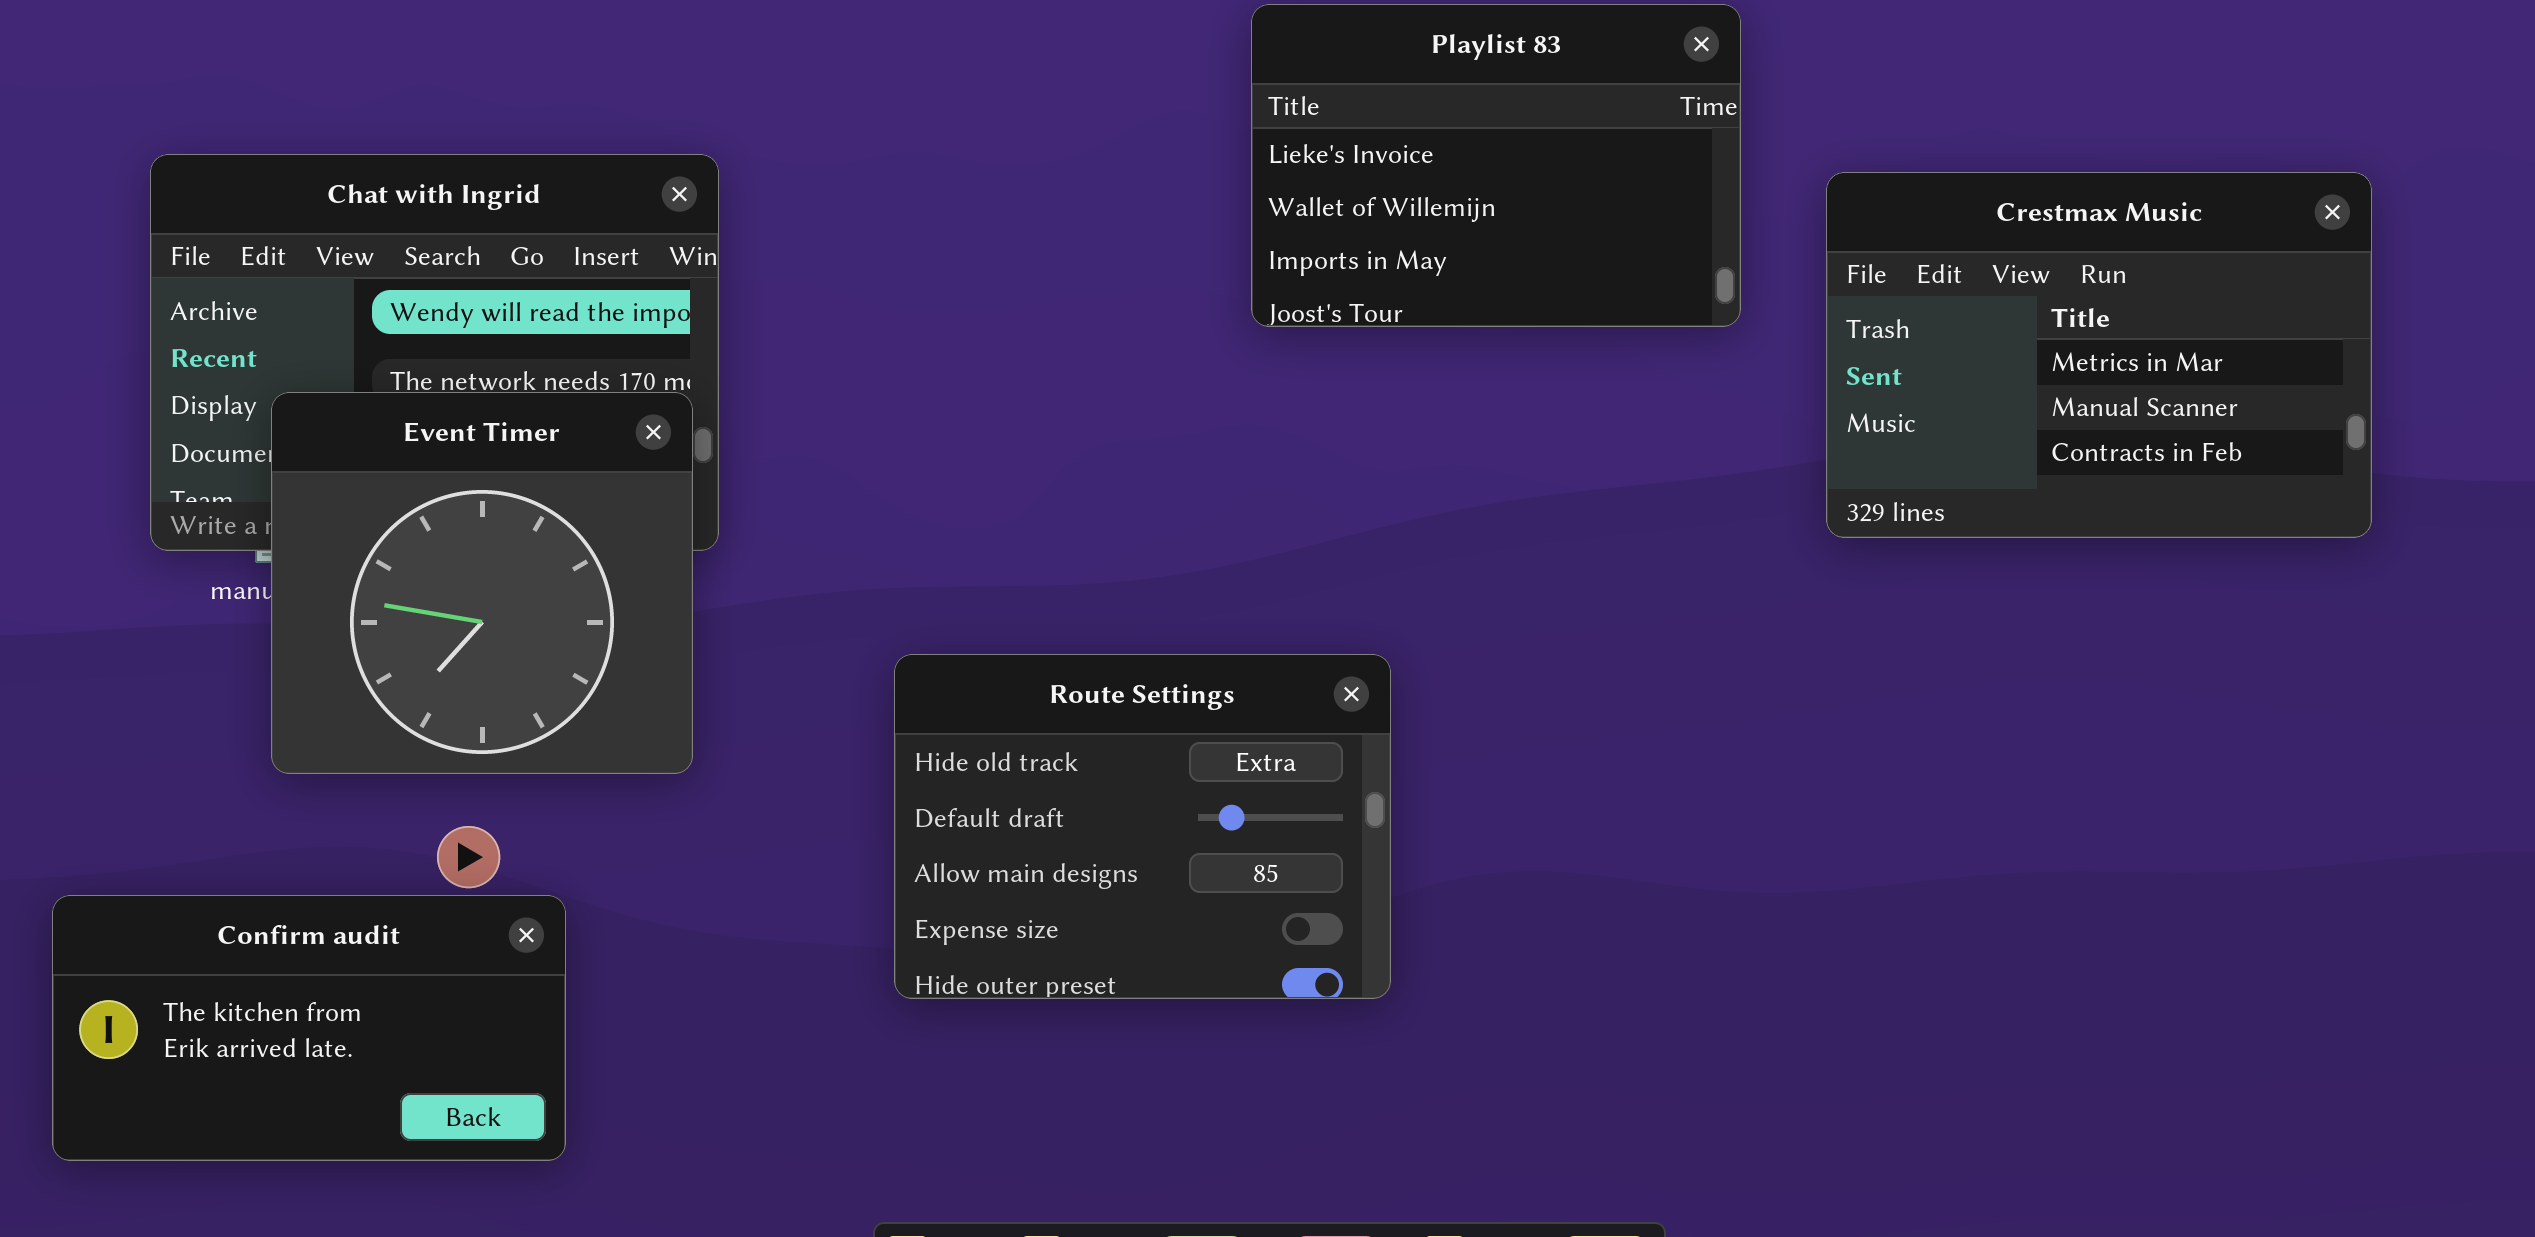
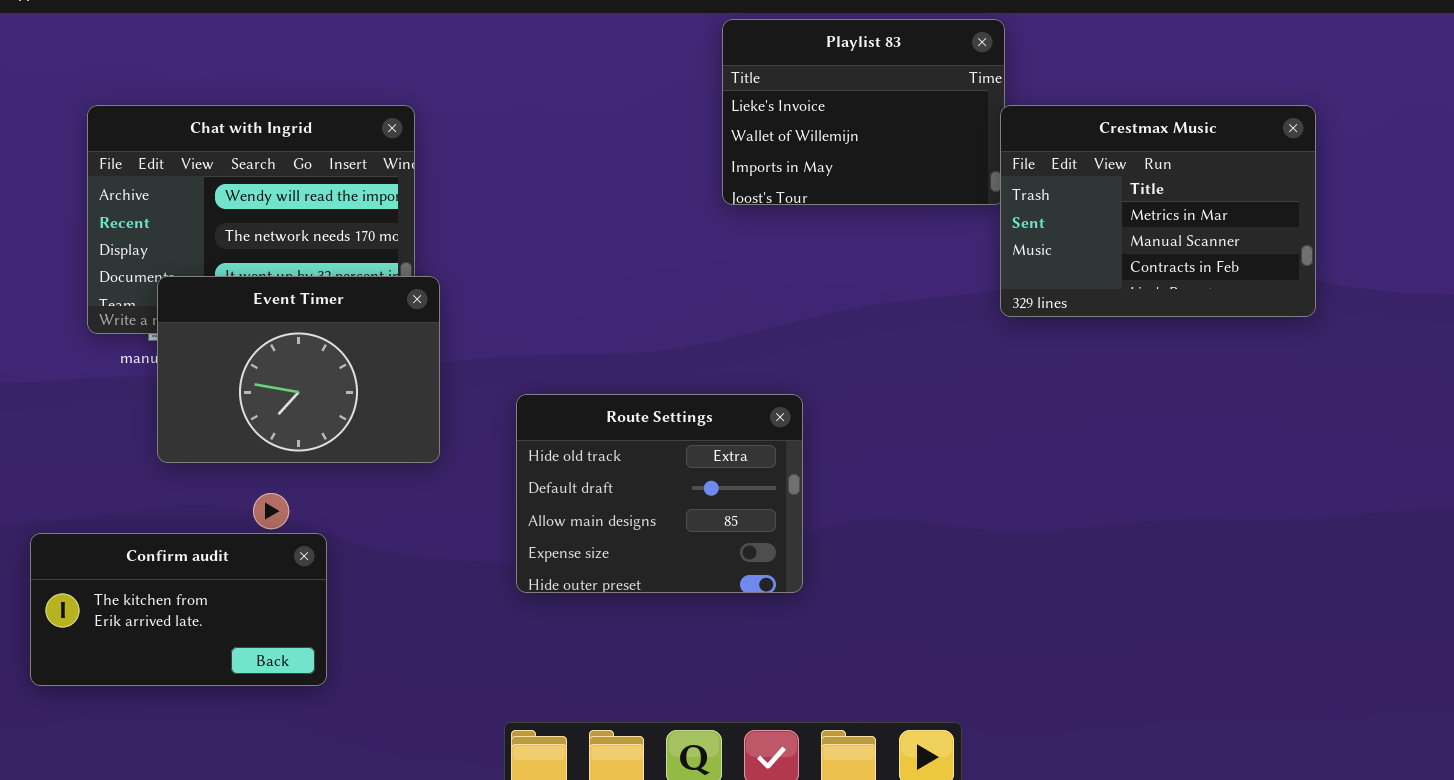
Crestmax Music: [1826,172,2372,538] -> [1000,105,1316,317], moved
Event Timer: [271,392,693,774] -> [157,276,440,463], resized

